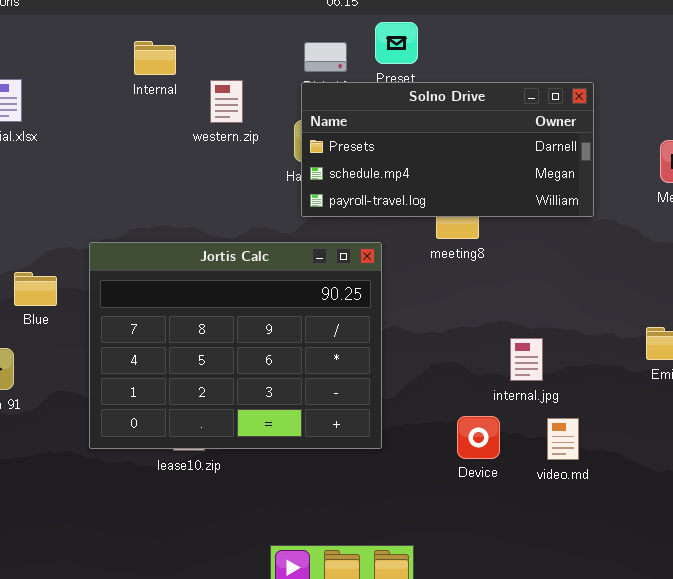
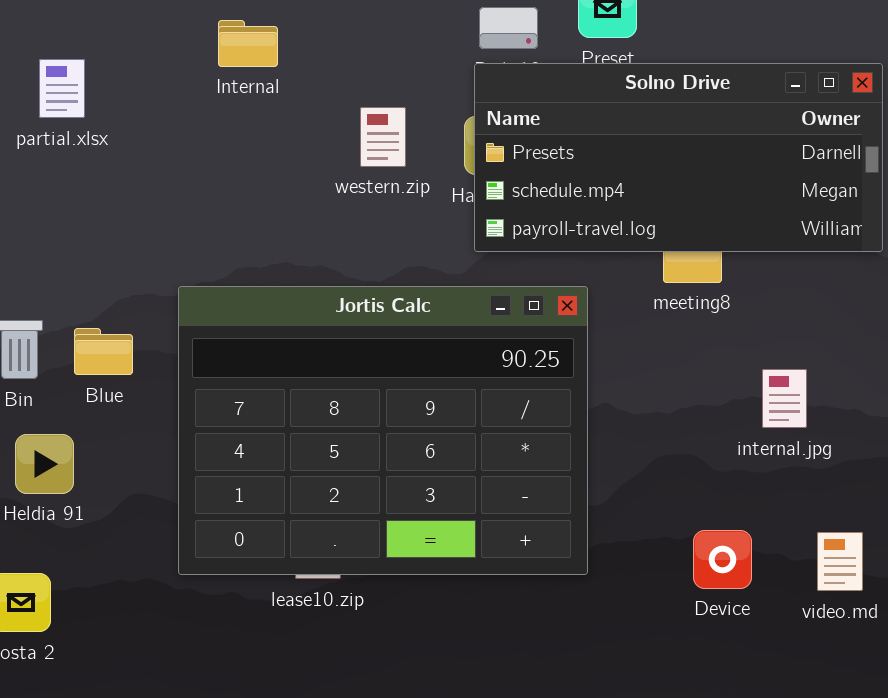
Internal: [134,41,176,75] -> [218,20,278,67], moved
western.zip: [210,80,243,123] -> [360,107,406,167], moved
internal.jpg: [510,338,543,381] -> [762,369,807,428], moved

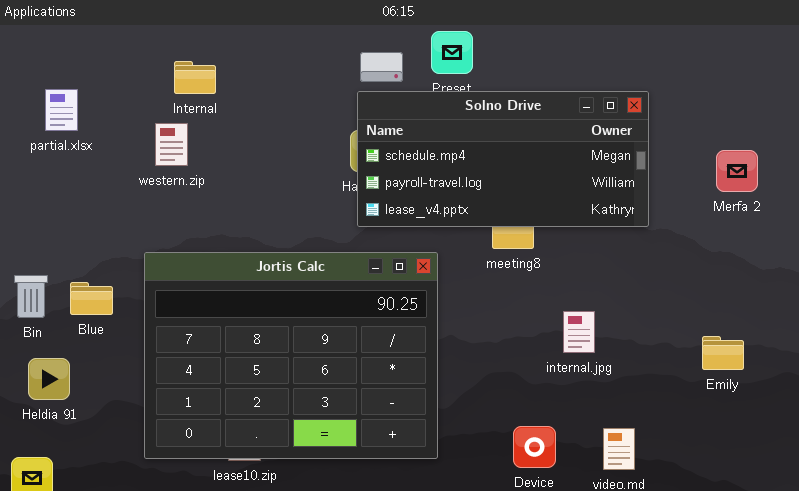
Solno Drive: [474,63,883,252] -> [357,91,649,227], scrolled down 1 row
western.zip: [360,107,406,167] -> [155,123,188,166], moved

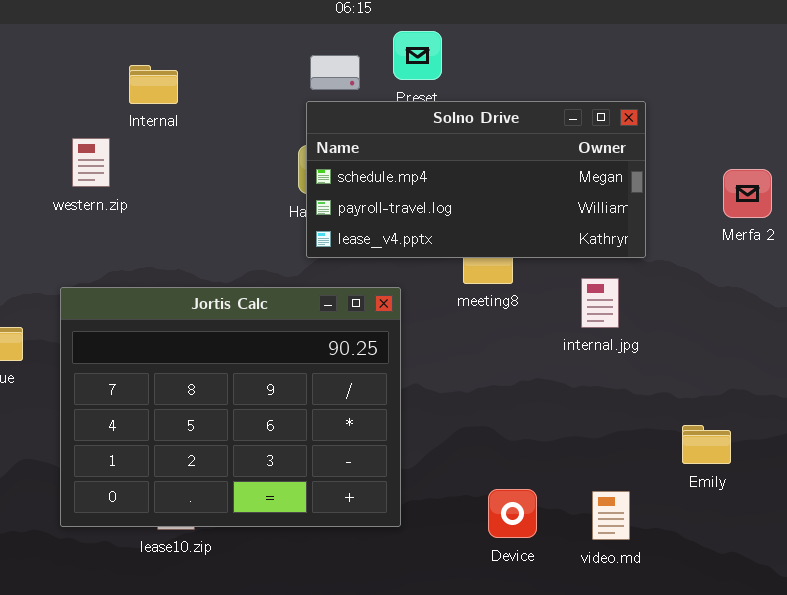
Internal: [174,61,216,94] -> [129,65,178,104], moved
internal.jpg: [563,311,595,353] -> [581,278,619,328], moved
Emily: [702,336,744,370] -> [682,425,731,464], moved

